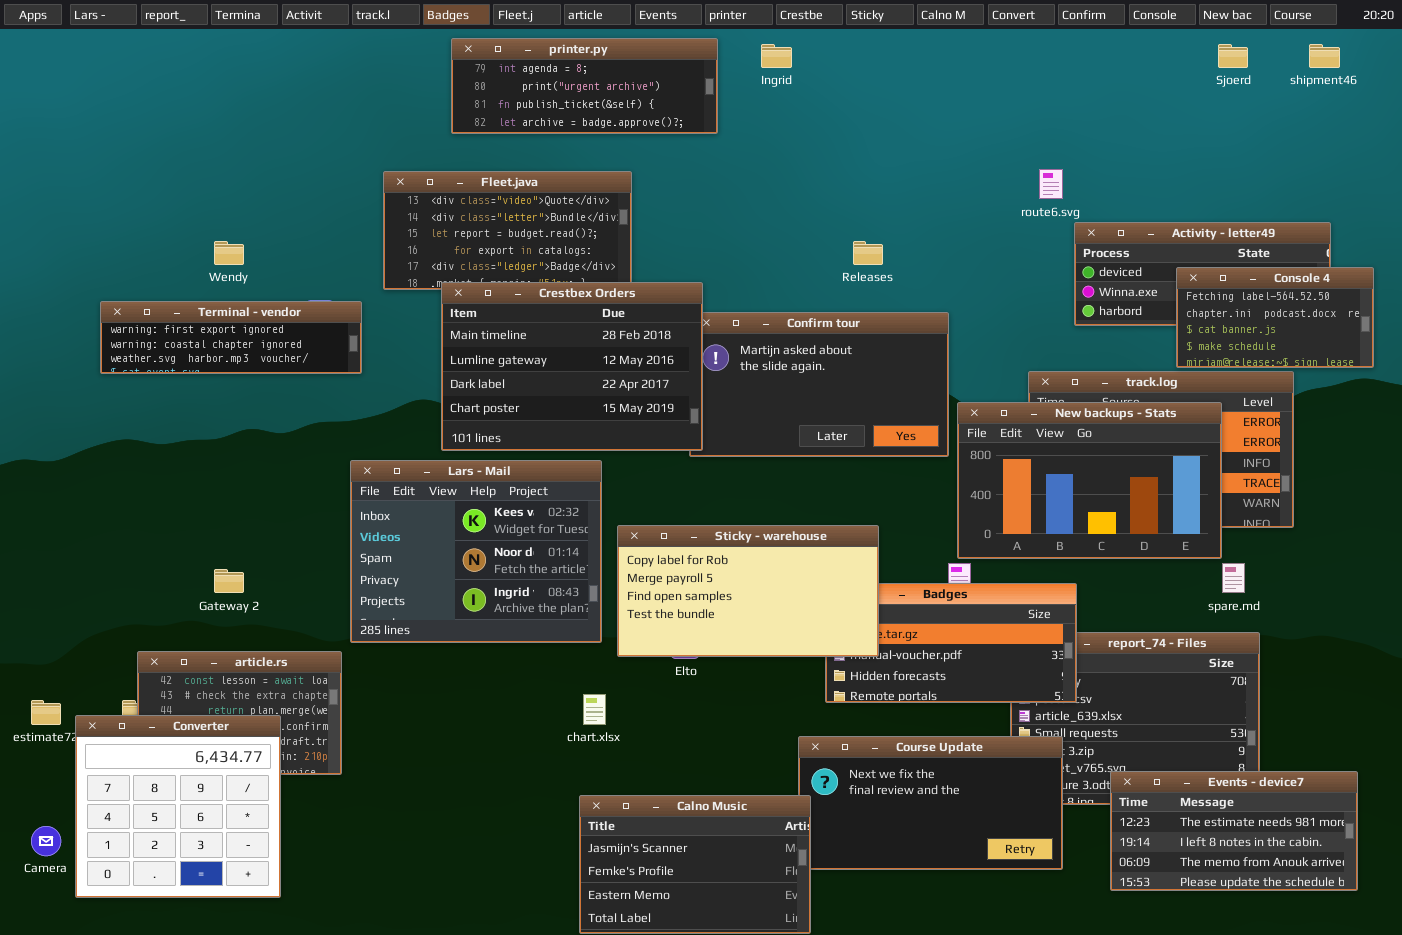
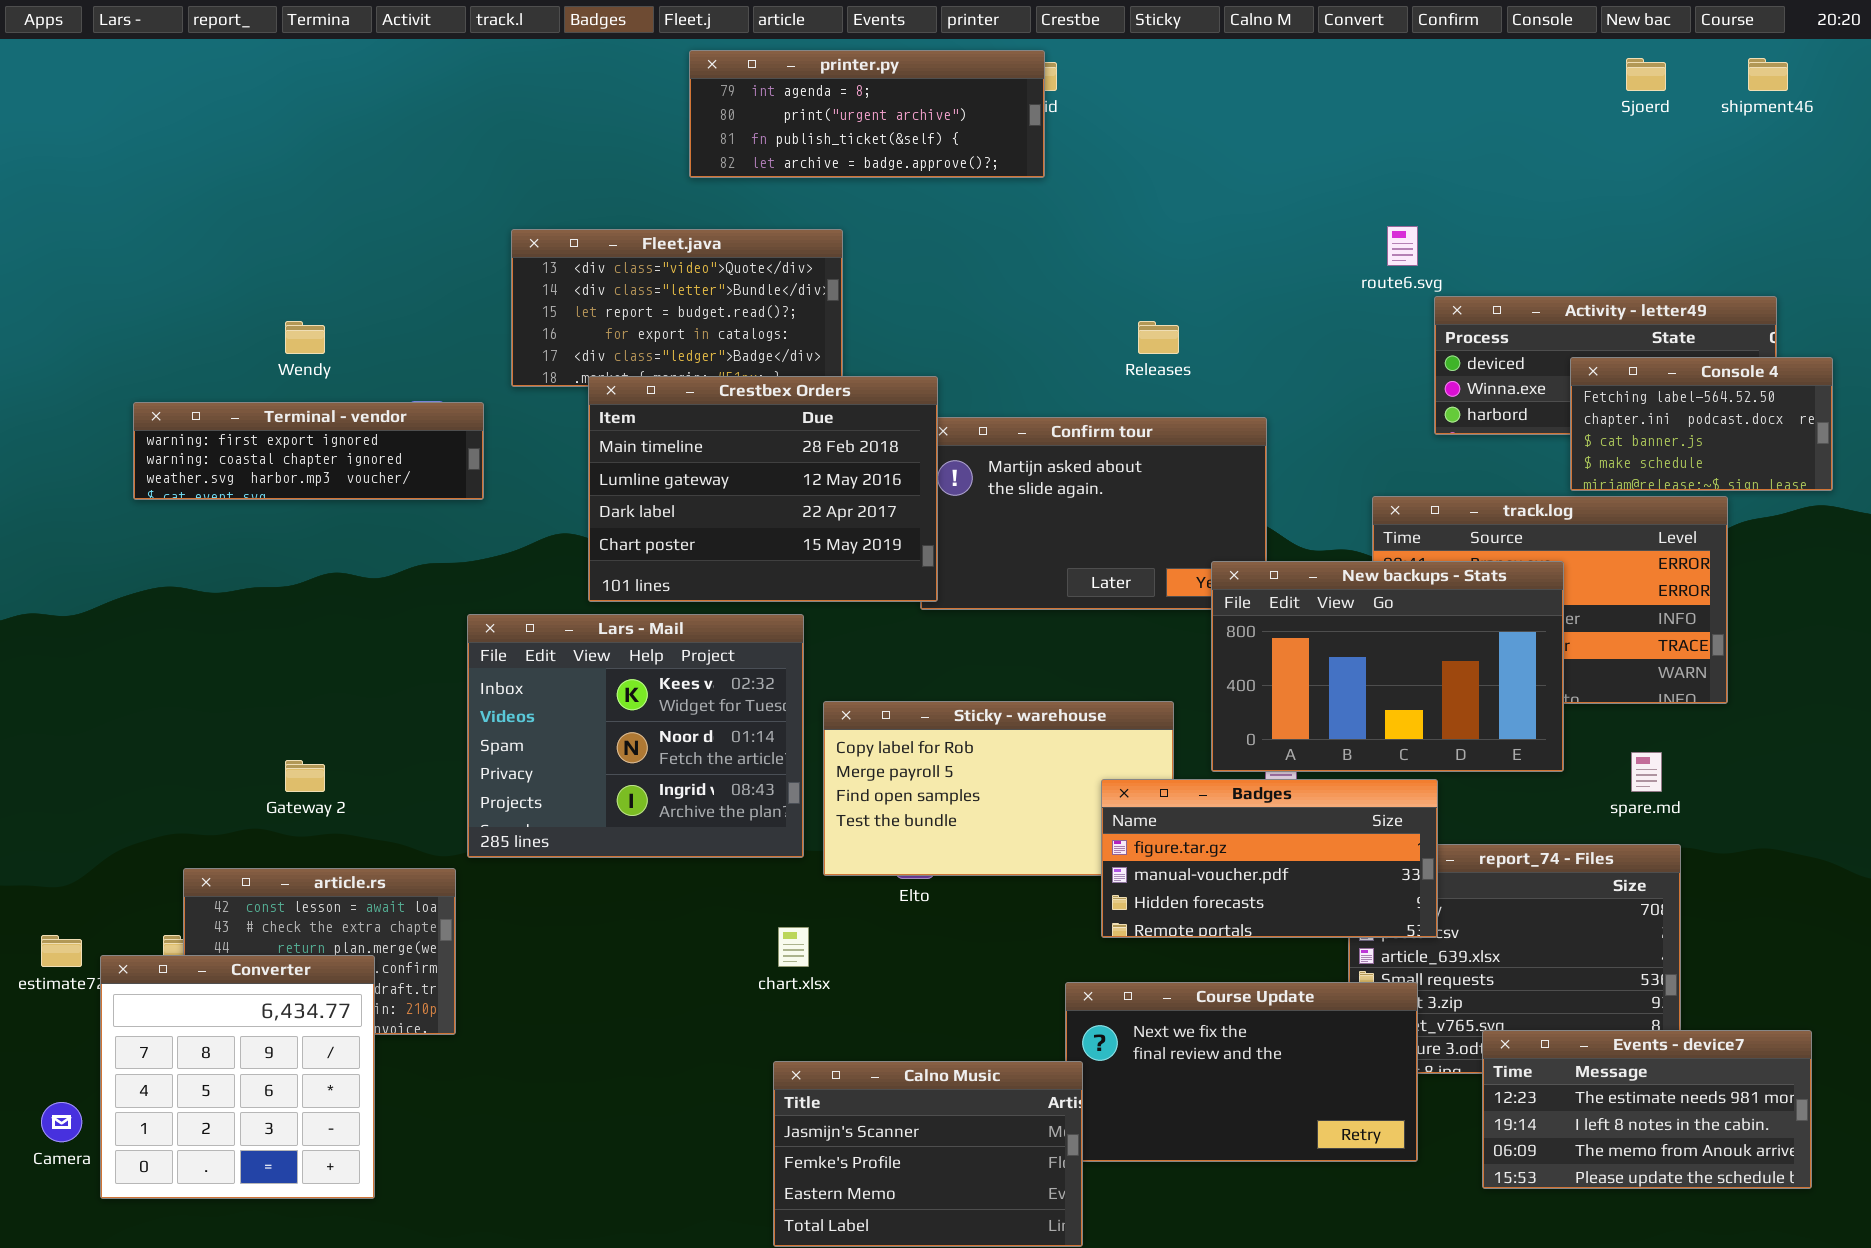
printer.py: [451,38,718,134] -> [689,50,1045,178], moved
New backups - Stats: [957,402,1222,559] -> [1211,561,1564,772], moved
Badges: [825,583,1077,703] -> [1101,779,1438,938], raised

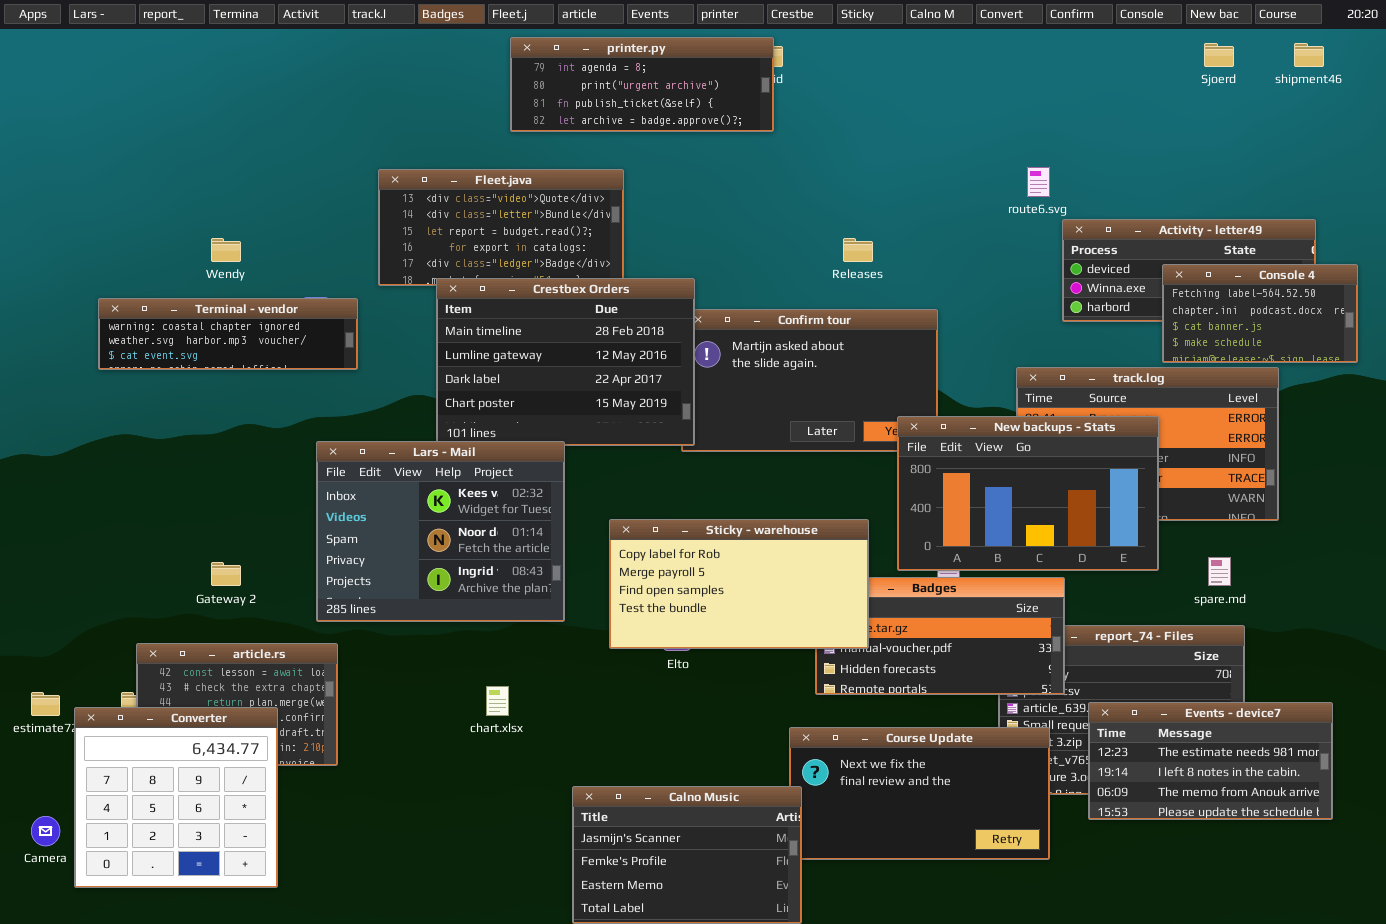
Terminal - vendor: [133,402,484,500] -> [98,298,358,370], scrolled down 1 row
Lars - Mail: [467,614,804,858] -> [316,441,565,622], moved
Sticky - warehouse: [823,701,1174,876] -> [609,519,869,649], raised
chart.xlsx: [778,927,809,967] -> [486,686,509,716], moved
Events - device7: [1482,1030,1812,1189] -> [1088,702,1333,820], moved

